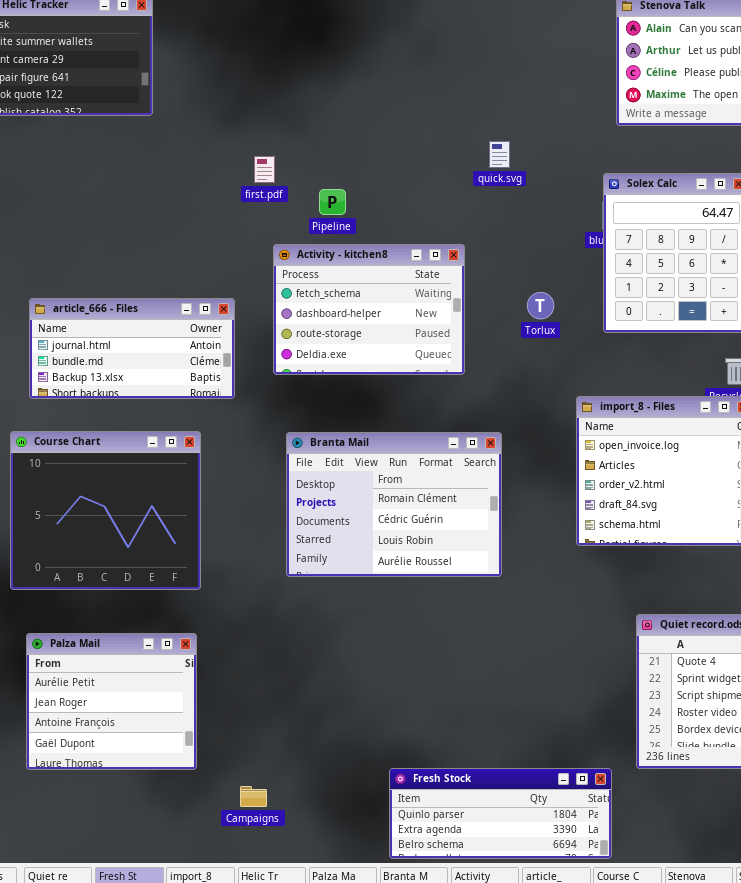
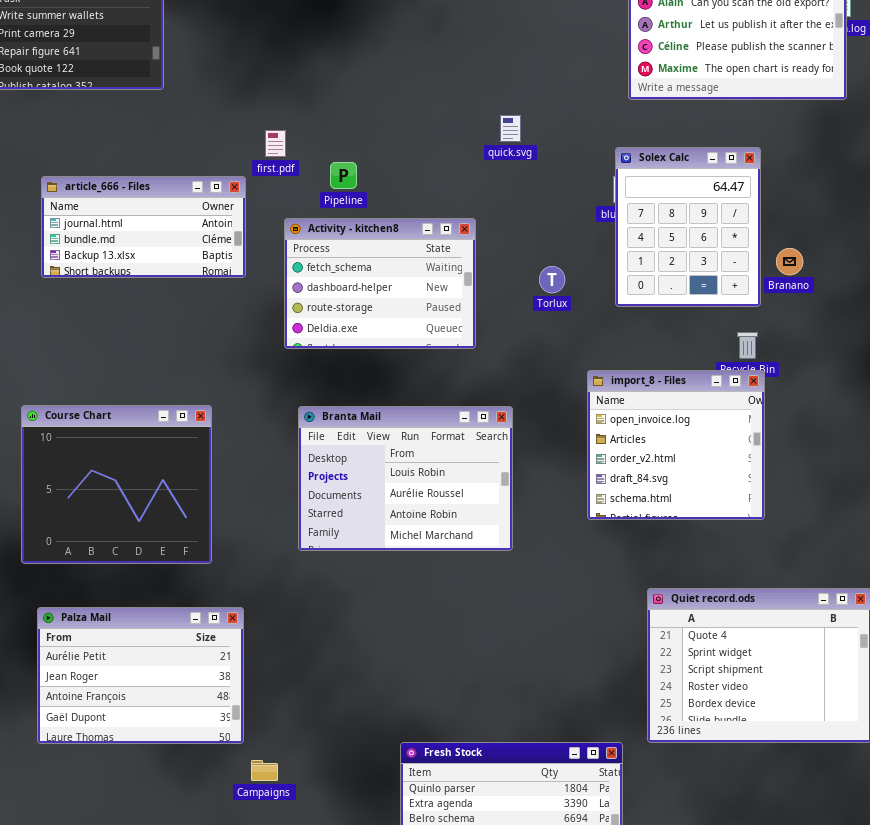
article_666 - Files: [29,298,235,399] -> [41,176,246,278], moved
Branta Mail: [286,432,502,577] -> [298,406,513,551], scrolled down 2 rows
Palza Mail: [26,633,197,770] -> [37,607,244,744], resized

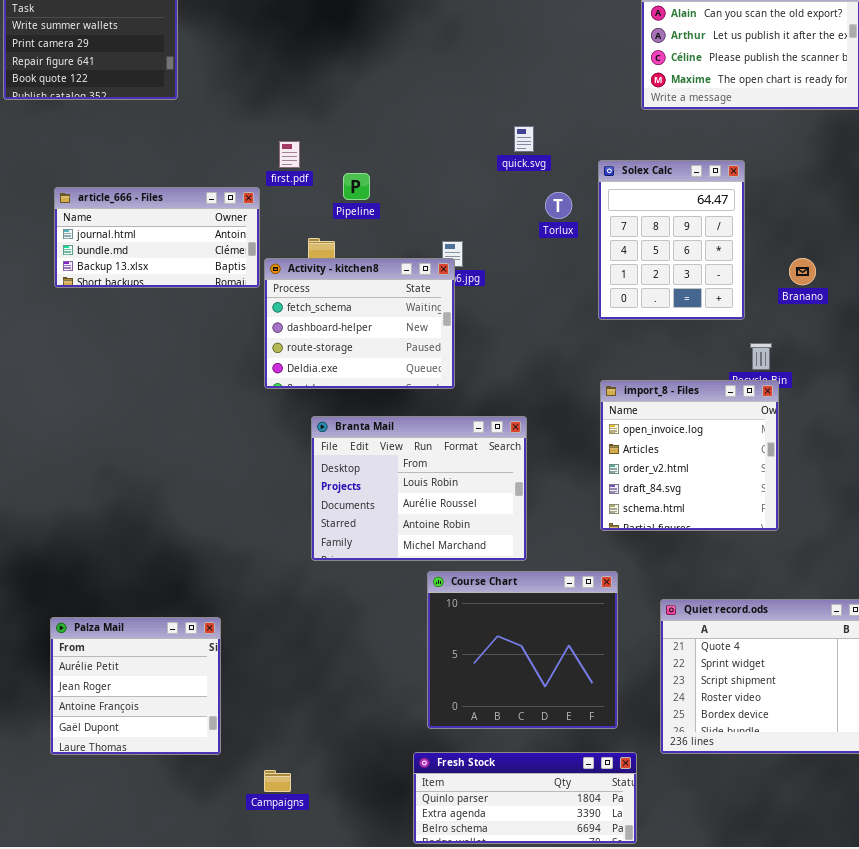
Solex Calc: [615,147,761,307] -> [598,160,745,320], moved
Activity - kitchen8: [284,218,476,349] -> [264,258,455,389], moved
Torlux: [539,266,565,293] -> [545,192,572,219], moved
Course Chart: [21,405,212,564] -> [427,571,618,729], moved
Palza Mail: [37,607,244,744] -> [50,617,221,755], resized

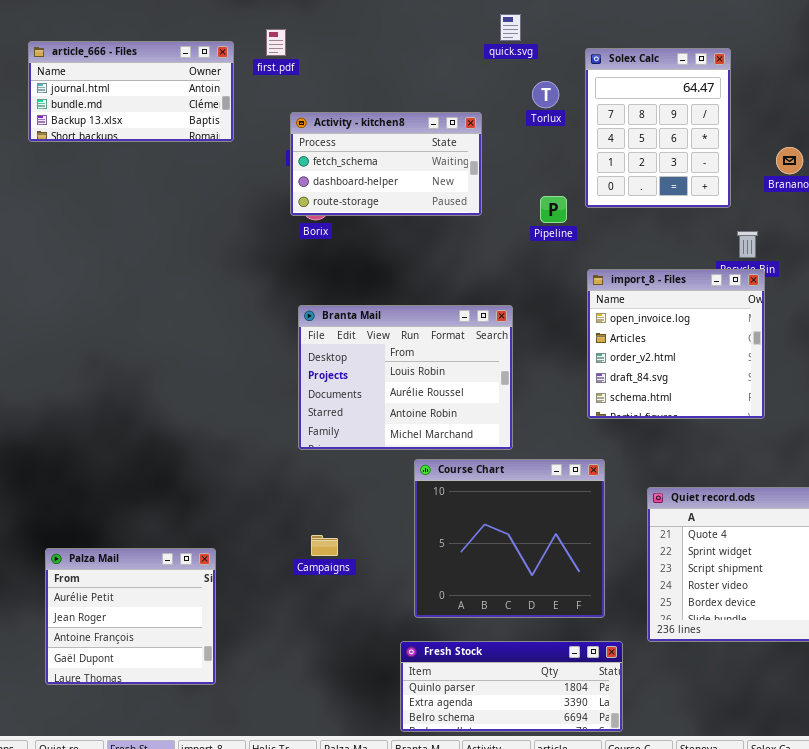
Pipeline: [343,173,370,200] -> [540,196,567,223], moved
article_666 - Files: [54,187,260,288] -> [28,41,234,142], moved
Activity - kitchen8: [264,258,455,389] -> [290,112,482,216], moved, resized
Palza Mail: [50,617,221,755] -> [45,548,216,685], moved
Campaigns: [264,770,291,792] -> [311,535,338,556], moved

